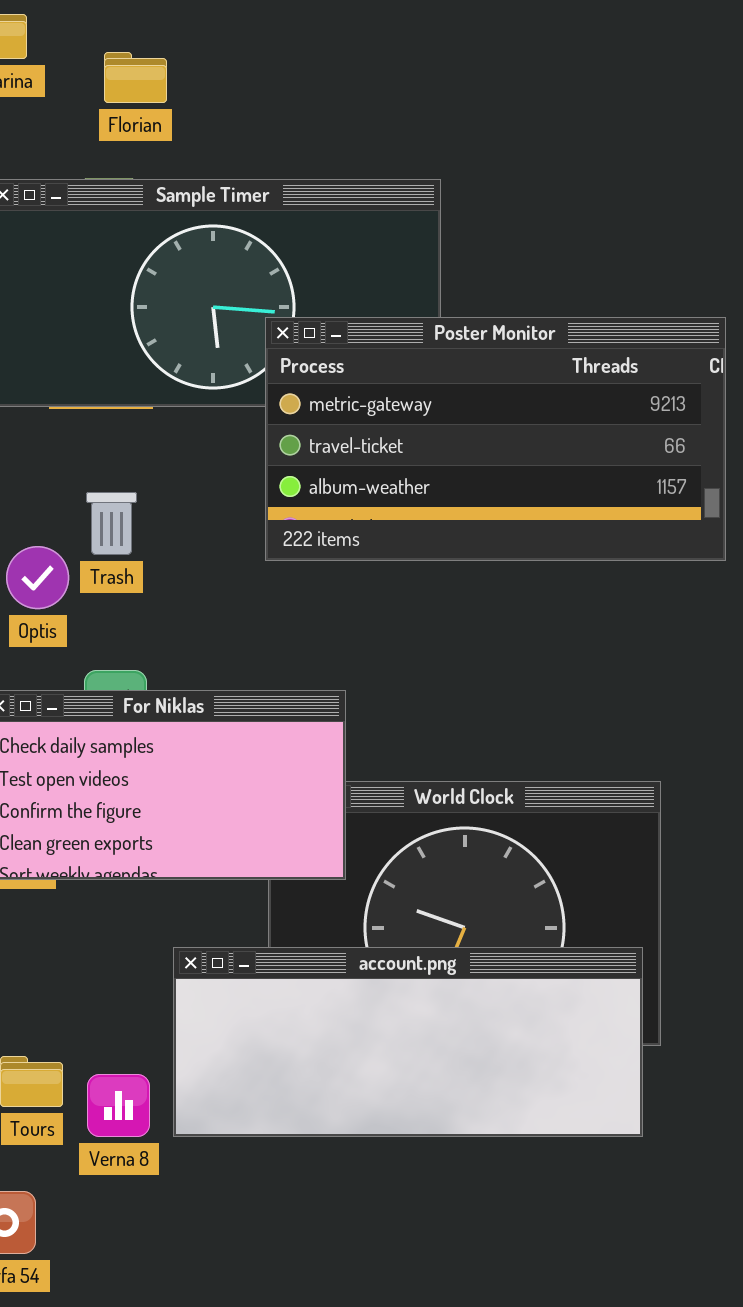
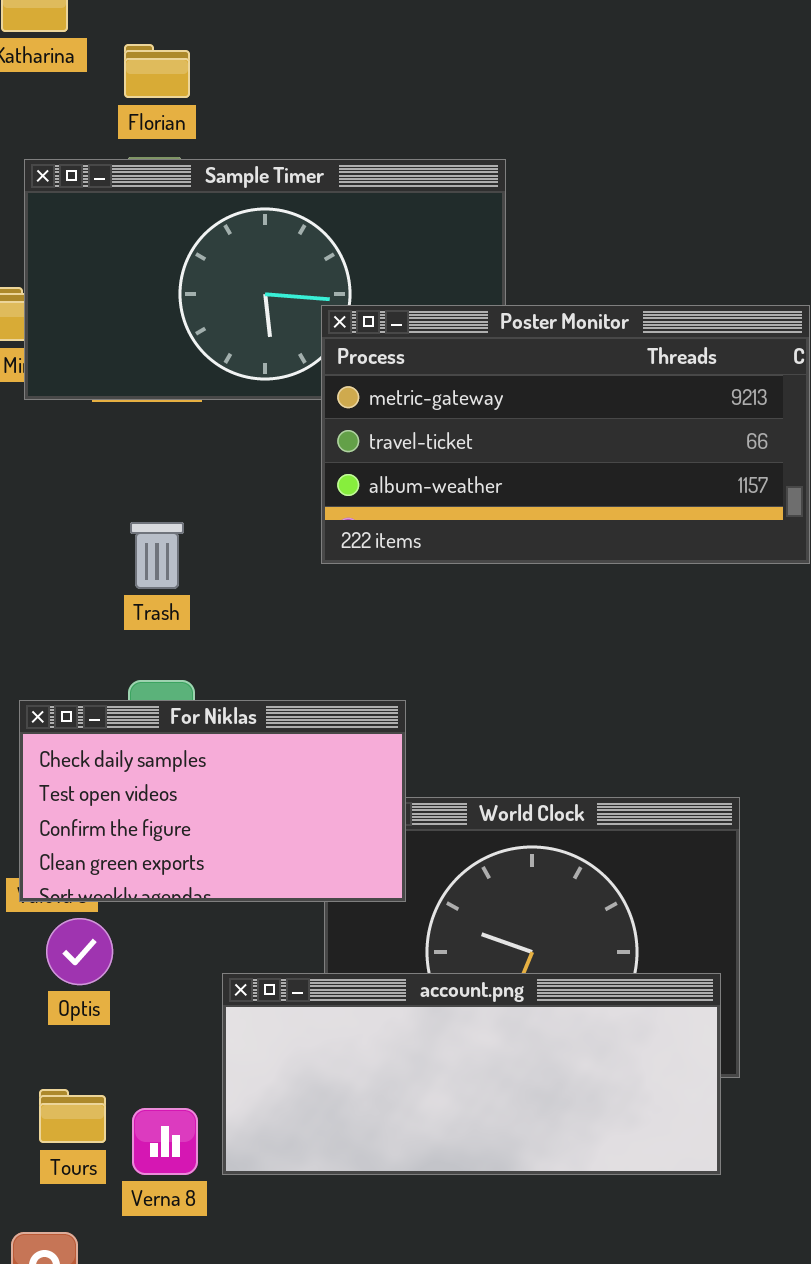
Florian: [104,52,167,103] -> [124,44,190,98], moved
Trash: [86,492,137,555] -> [130,522,184,589], moved
Optis: [6,546,69,609] -> [46,918,113,985], moved

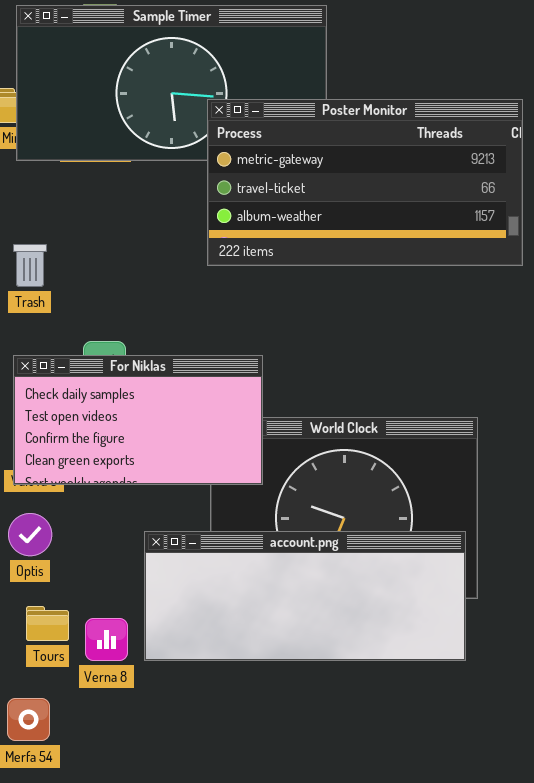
Trash: [130,522,184,589] -> [13,244,47,287], moved
Optis: [46,918,113,985] -> [8,513,52,556], moved

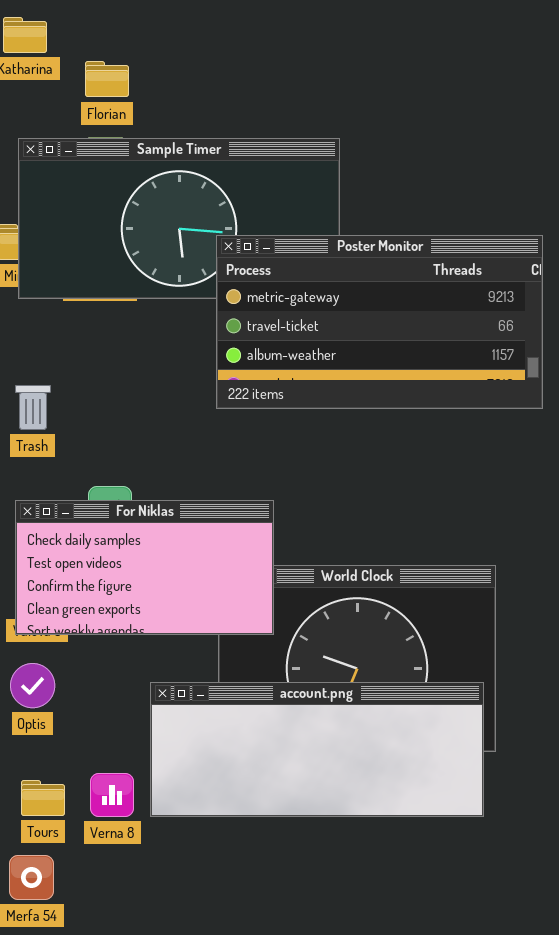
Tours: [26,606,69,641] -> [21,780,65,816], moved

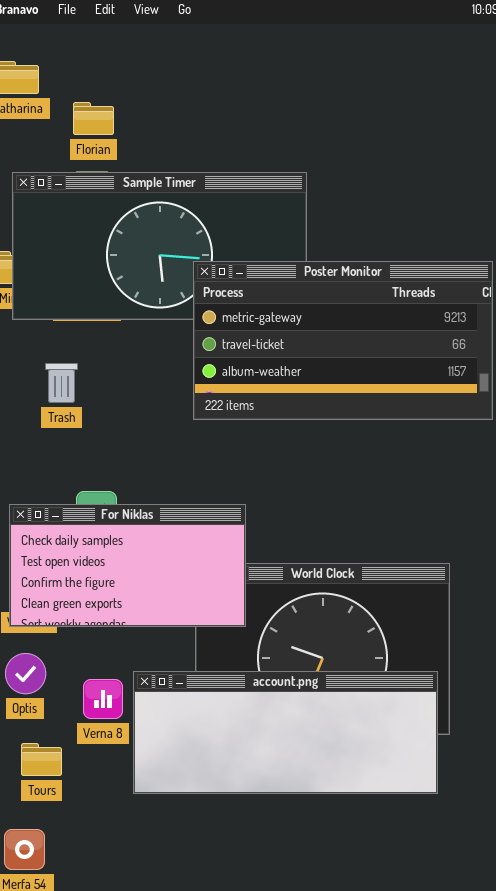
Trash: [15,385,51,430] -> [45,363,78,403], moved
Verna 8: [90,773,134,817] -> [83,679,123,719], moved
Tours: [21,780,65,816] -> [21,743,62,776], moved

